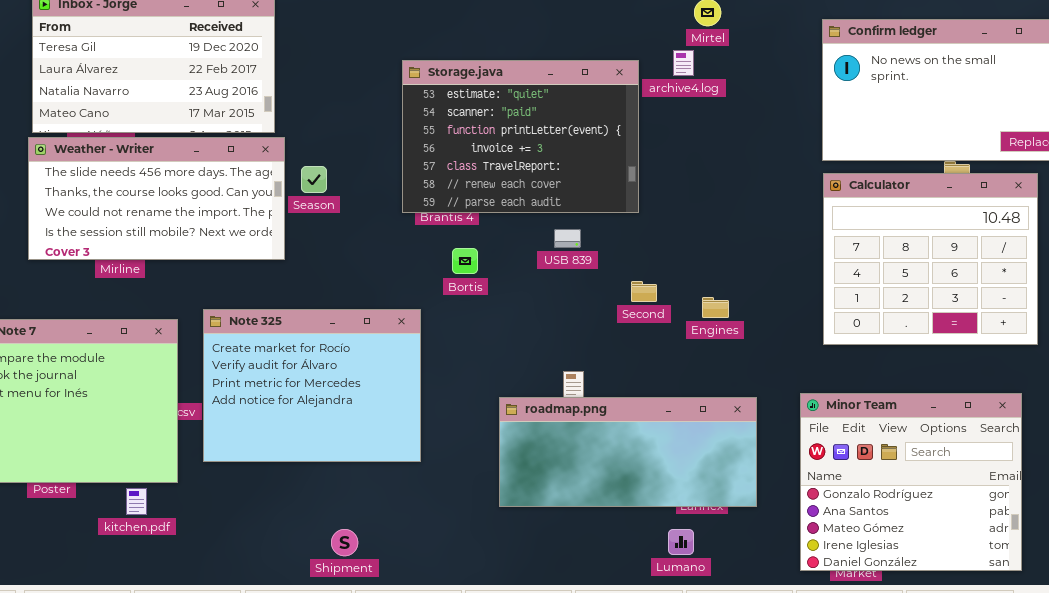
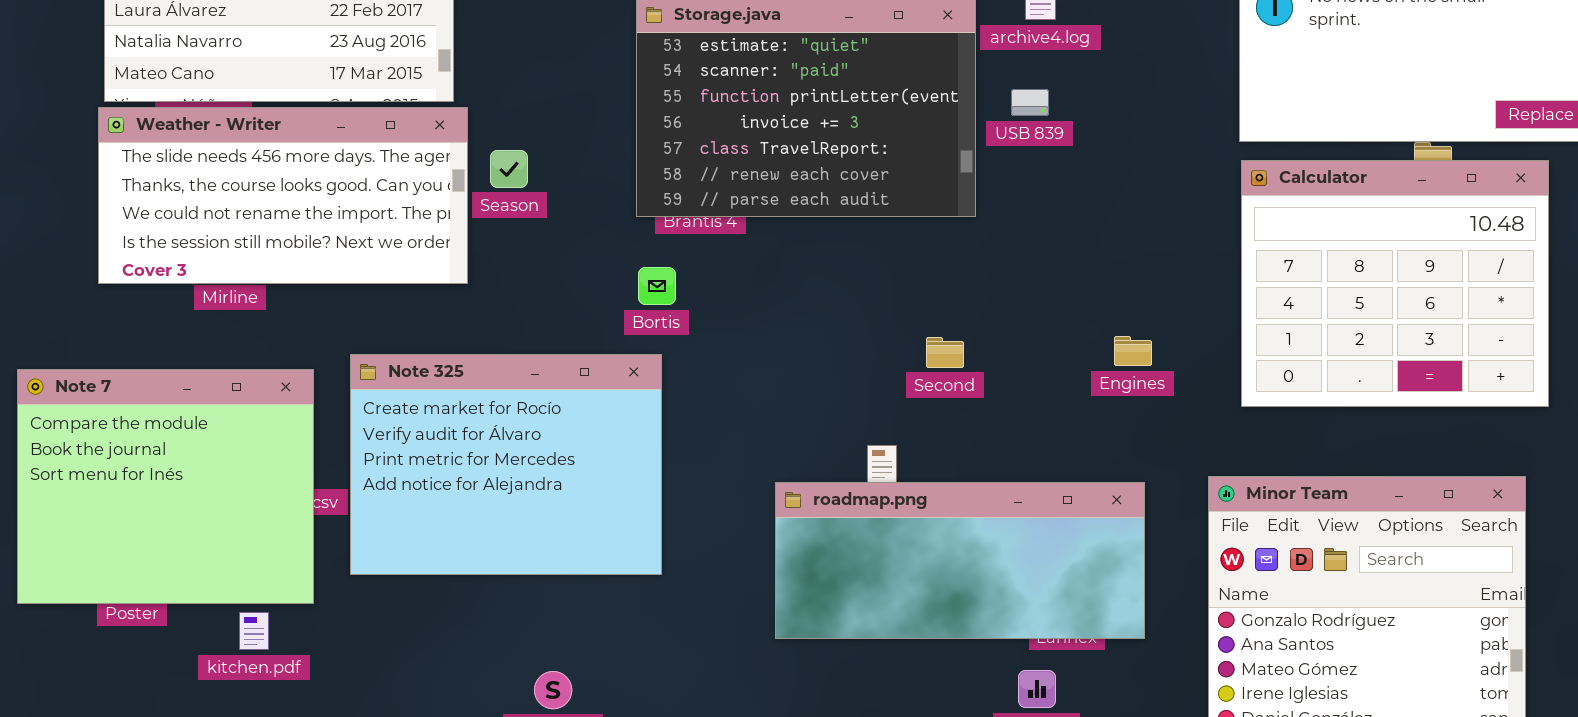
USB 839: [554,229,581,248] -> [1011,89,1049,116], moved
Bortis: [452,248,478,274] -> [638,267,676,305], moved
Second: [631,281,657,302] -> [926,337,964,368], moved
Engines: [702,297,729,318] -> [1114,336,1152,366], moved

